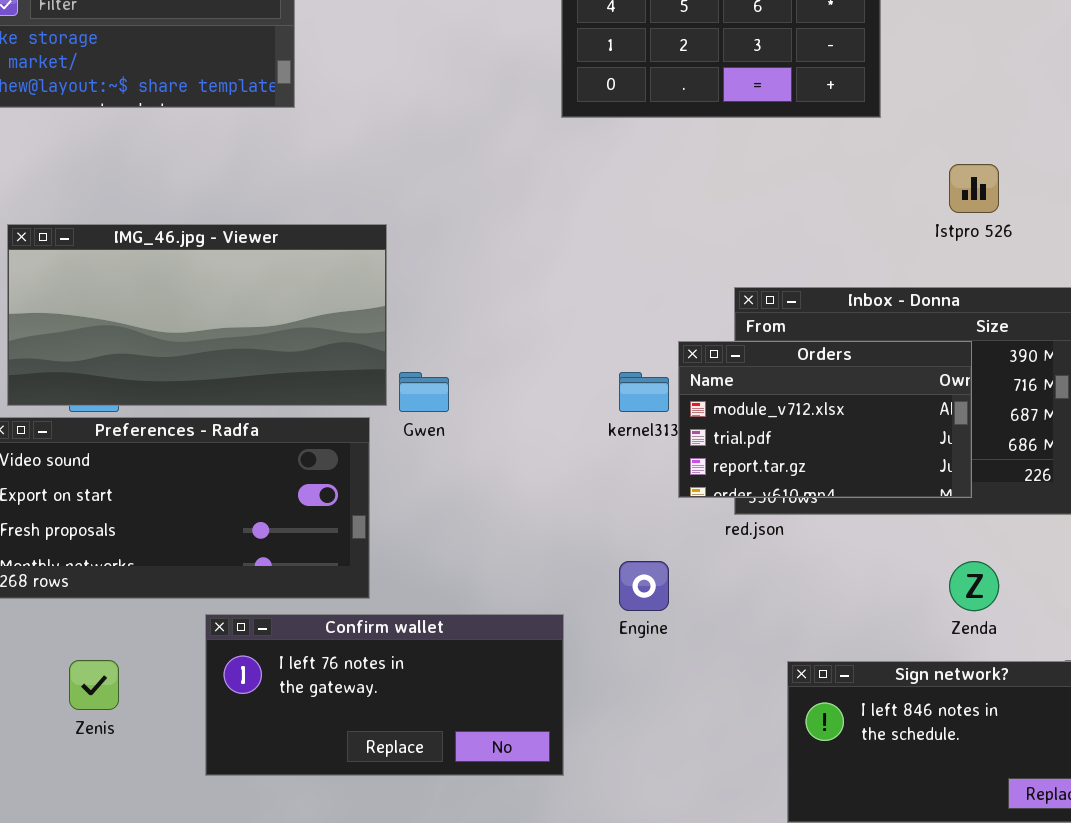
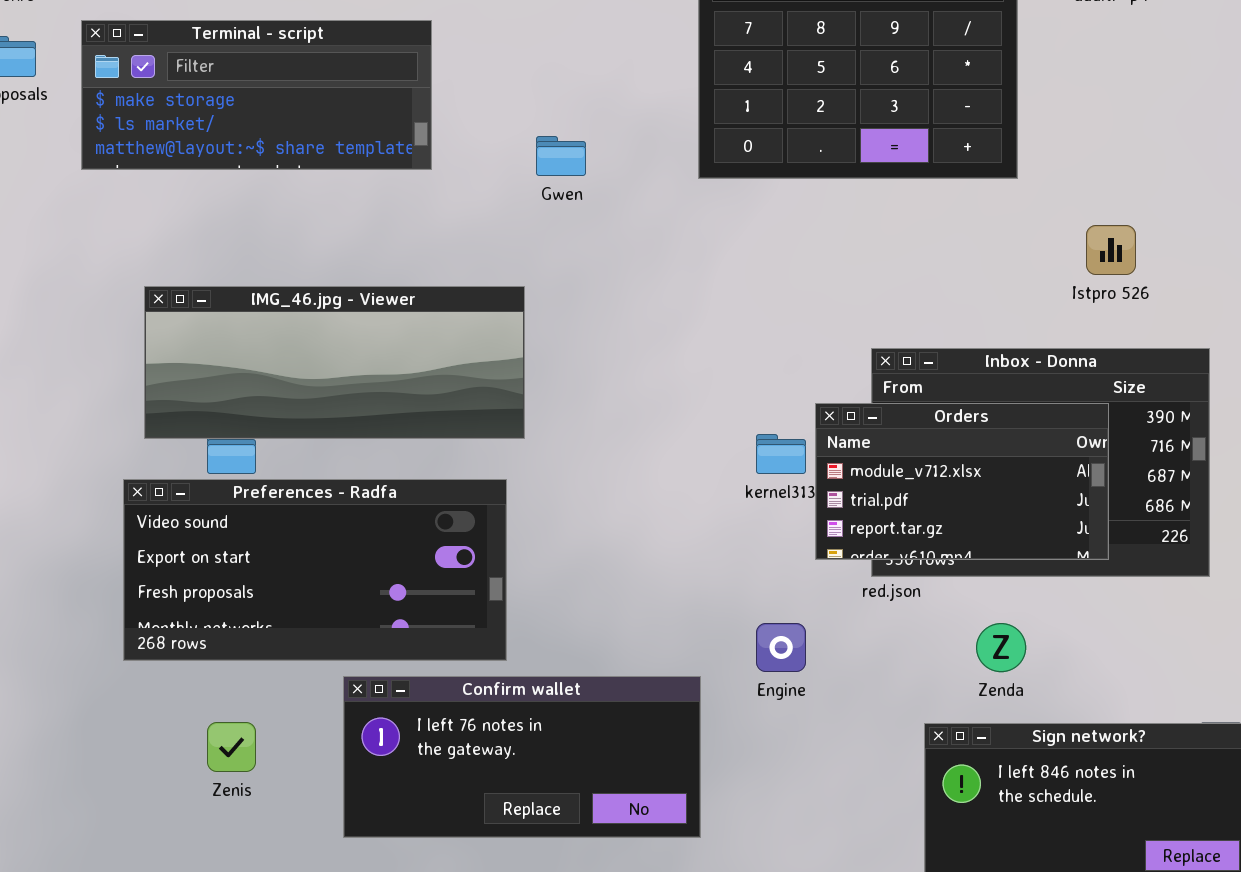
IMG_46.jpg - Viewer: [7,224,387,406] -> [144,286,525,439], resized
Gwen: [399,372,449,412] -> [536,136,586,176], moved
Zenda: [949,561,999,611] -> [976,623,1026,672], moved

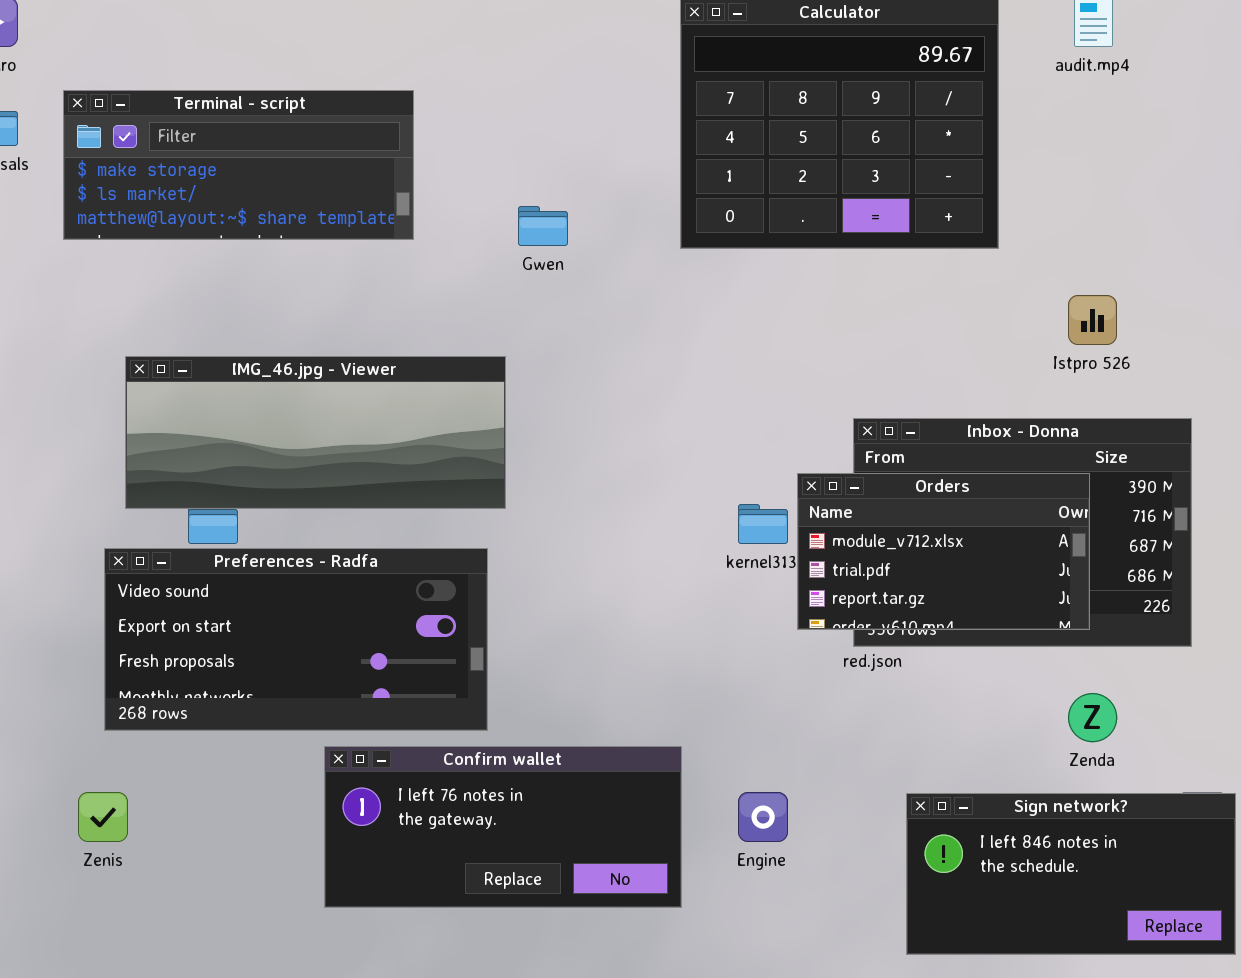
Engine: [756,623,806,672] -> [738,792,788,842], moved
Zenda: [976,623,1026,672] -> [1068,693,1117,742], moved
Zenis: [207,722,256,772] -> [78,792,128,842], moved

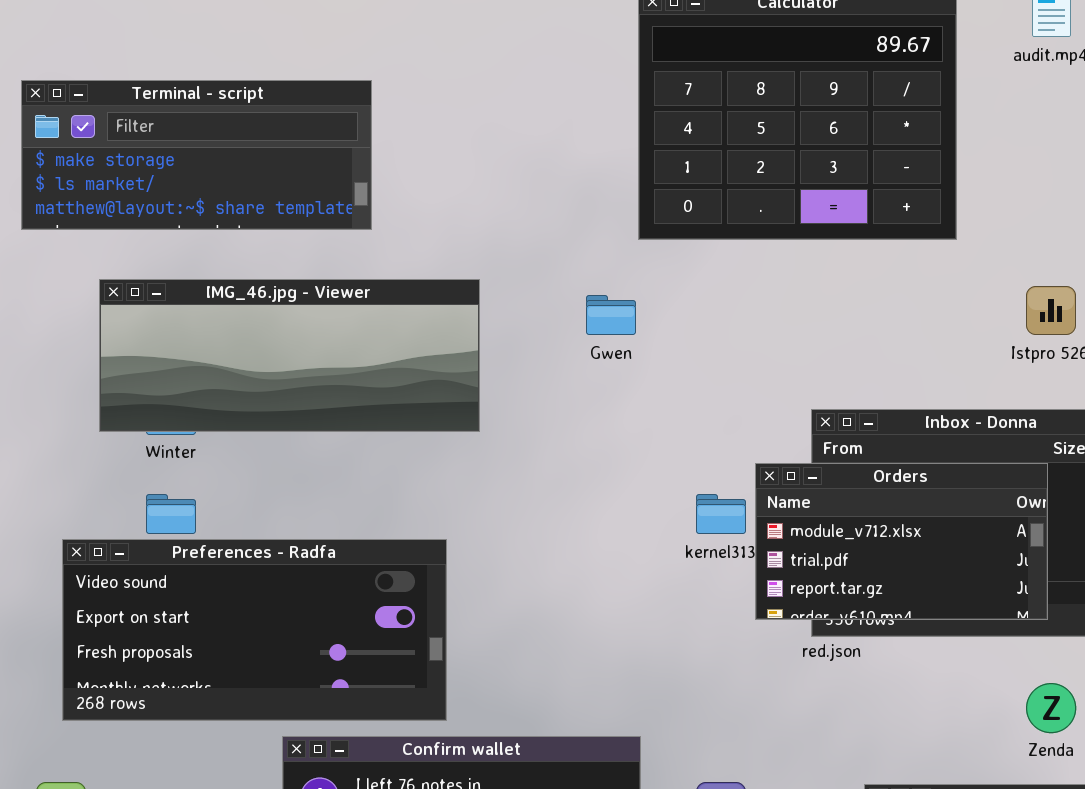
Gwen: [518,206,568,246] -> [586,295,636,335], moved
IMG_46.jpg - Viewer: [125,356,506,509] -> [99,279,480,432], moved

